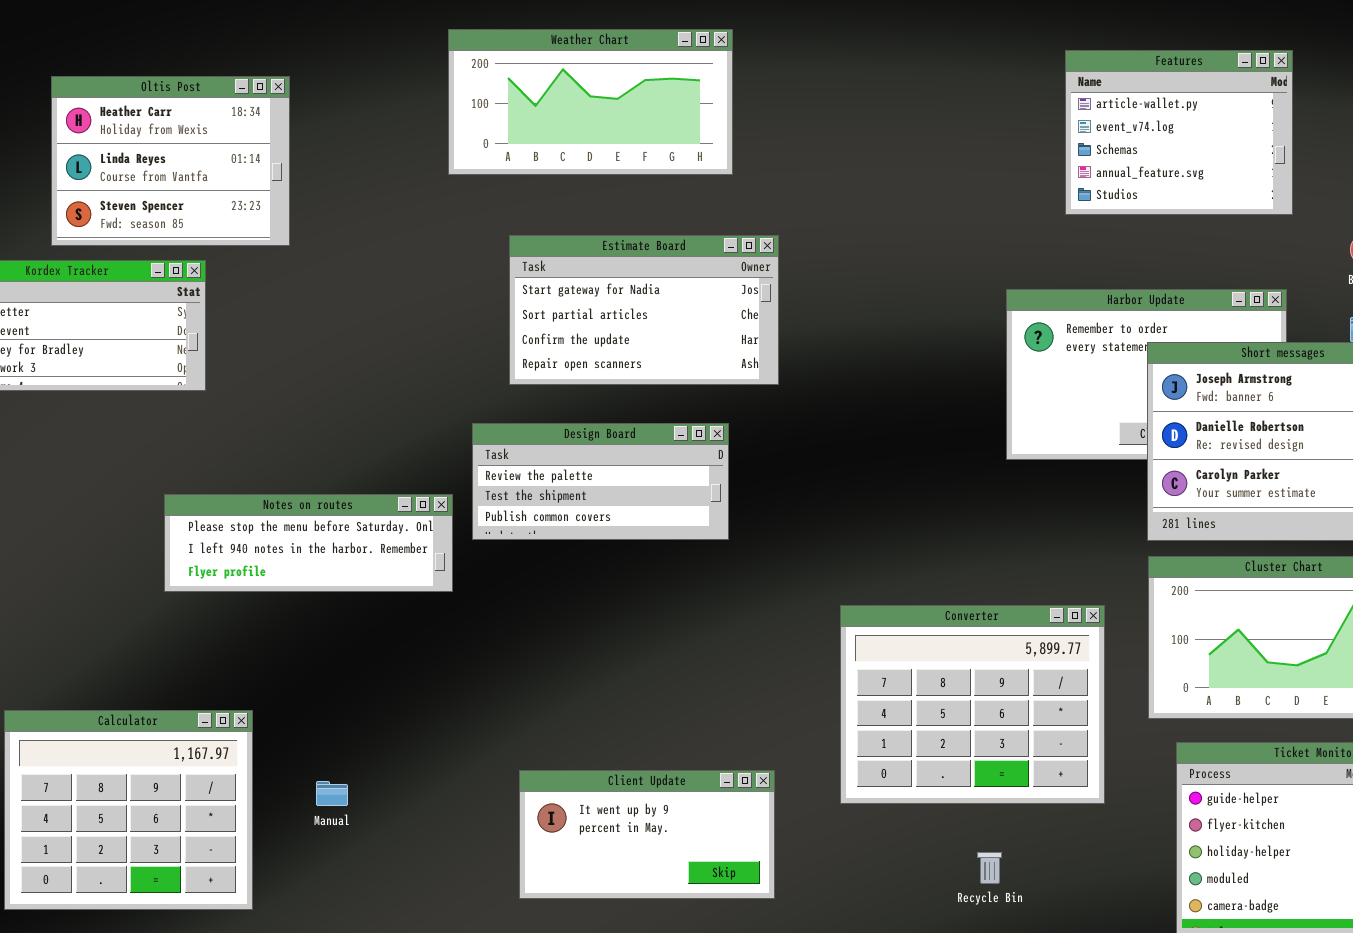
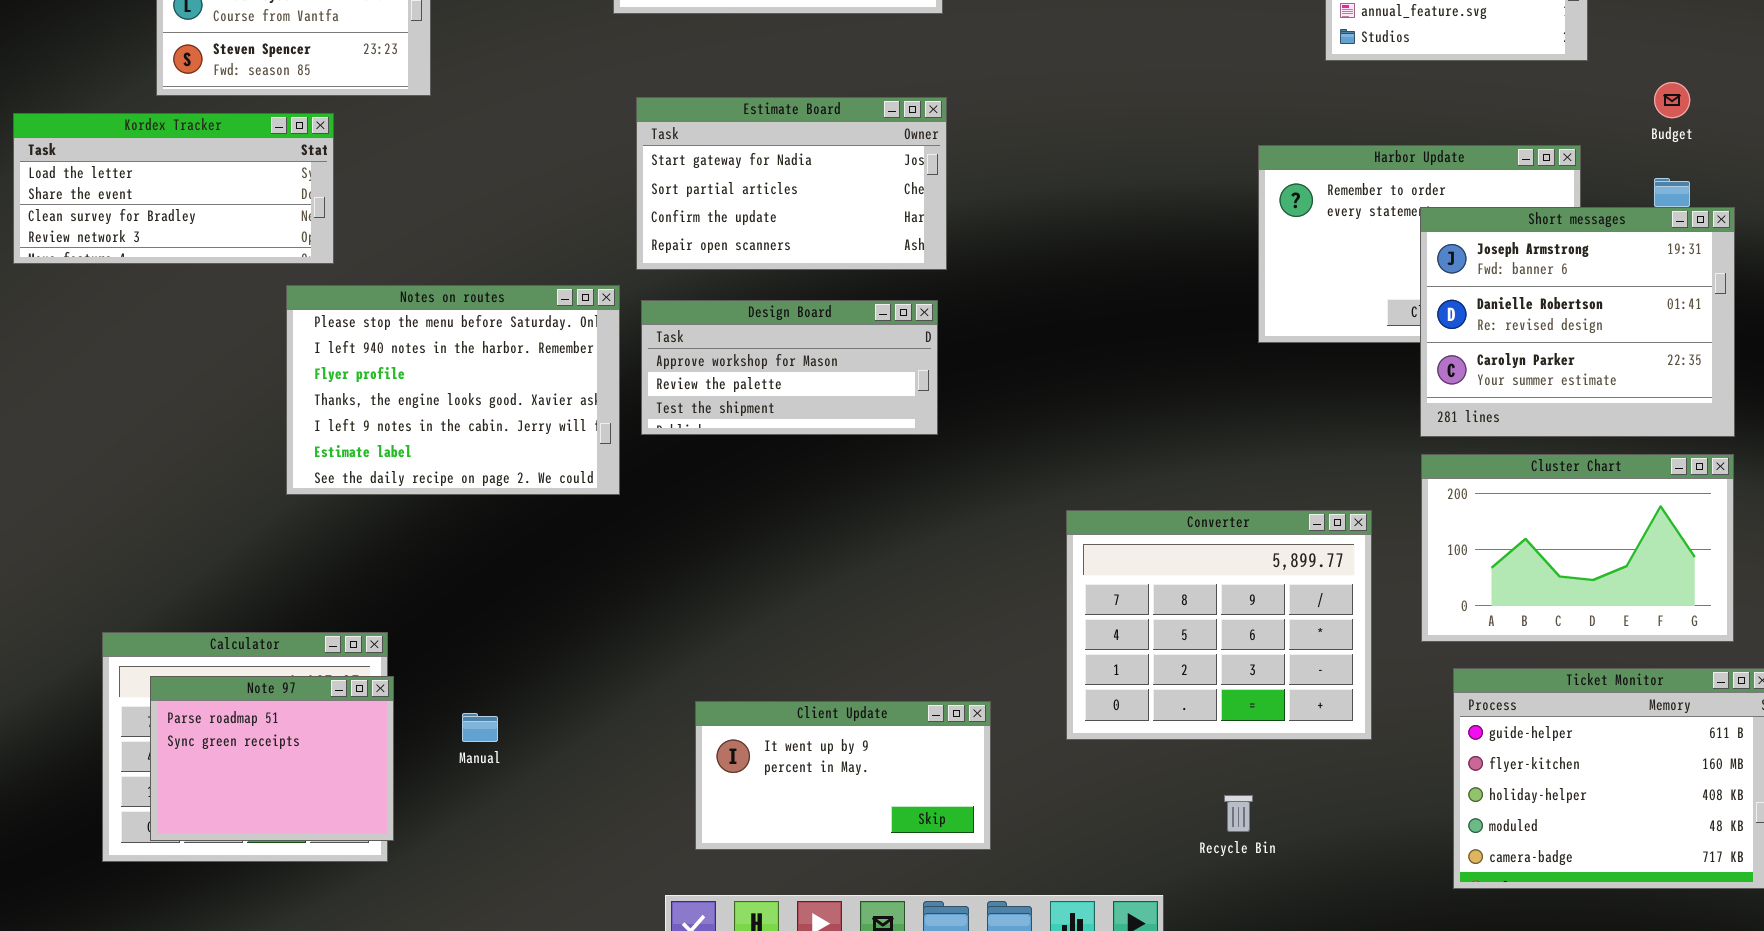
Estimate Board: [509,235,779,385] -> [636,97,947,270], moved
Design Board: [472,423,729,540] -> [641,300,938,435], scrolled up 1 row
Notes on routes: [164,494,453,592] -> [286,285,620,495], resized
Note 97: none -> [150,676,394,841], opened

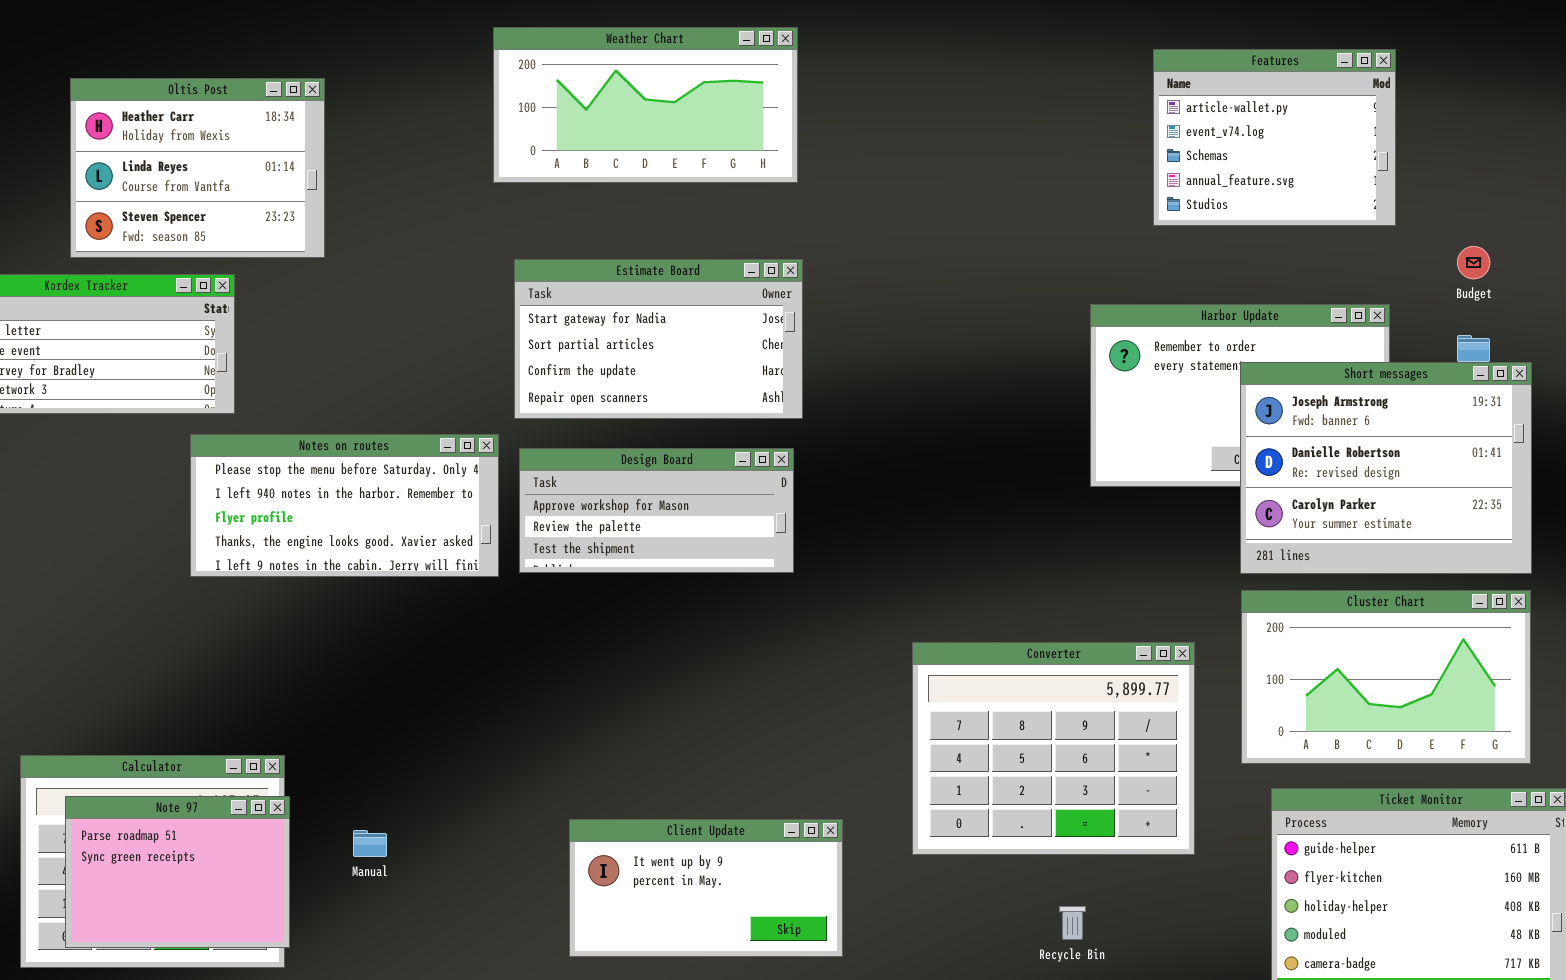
Notes on routes: [286,285,620,495] -> [190,434,499,577], resized

